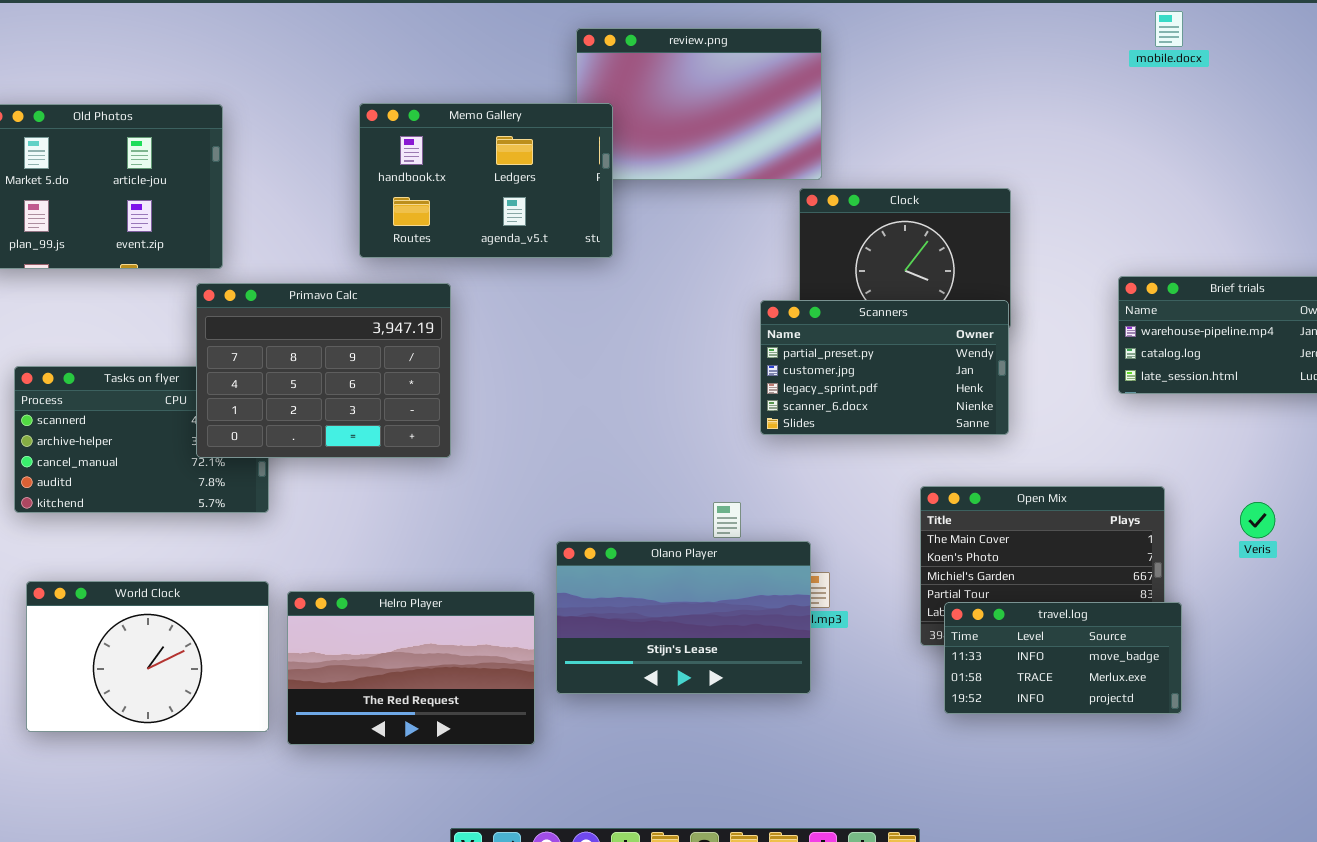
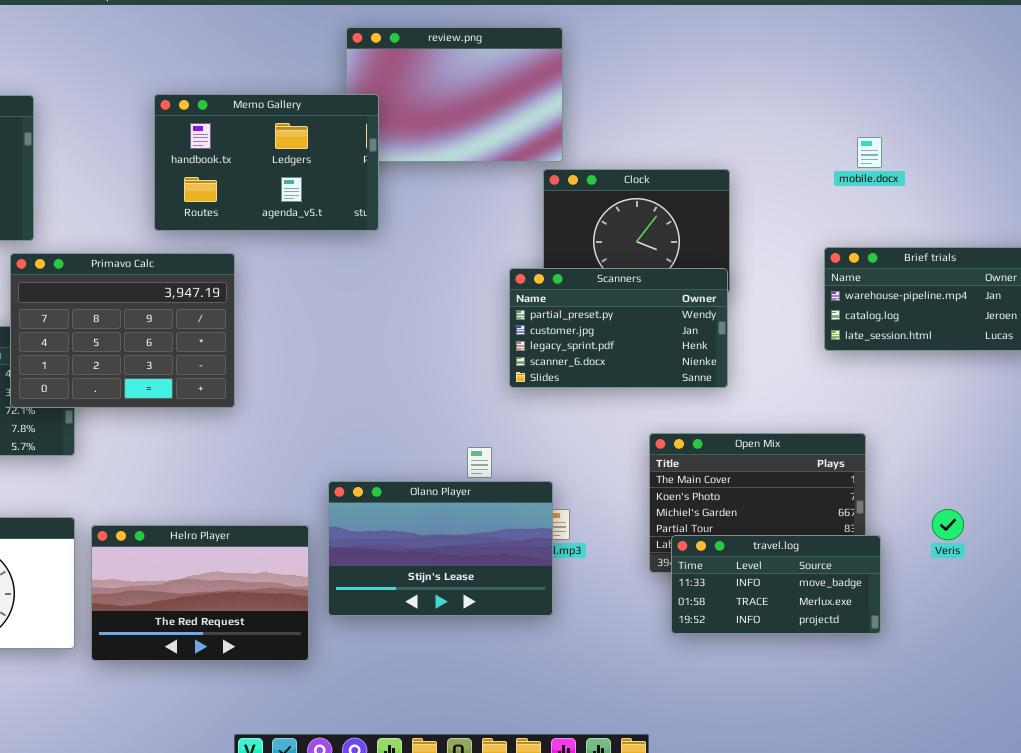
mobile.docx: [1155,11,1183,47] -> [857,137,882,168], moved
Veris: [1240,502,1275,538] -> [932,509,964,540], moved

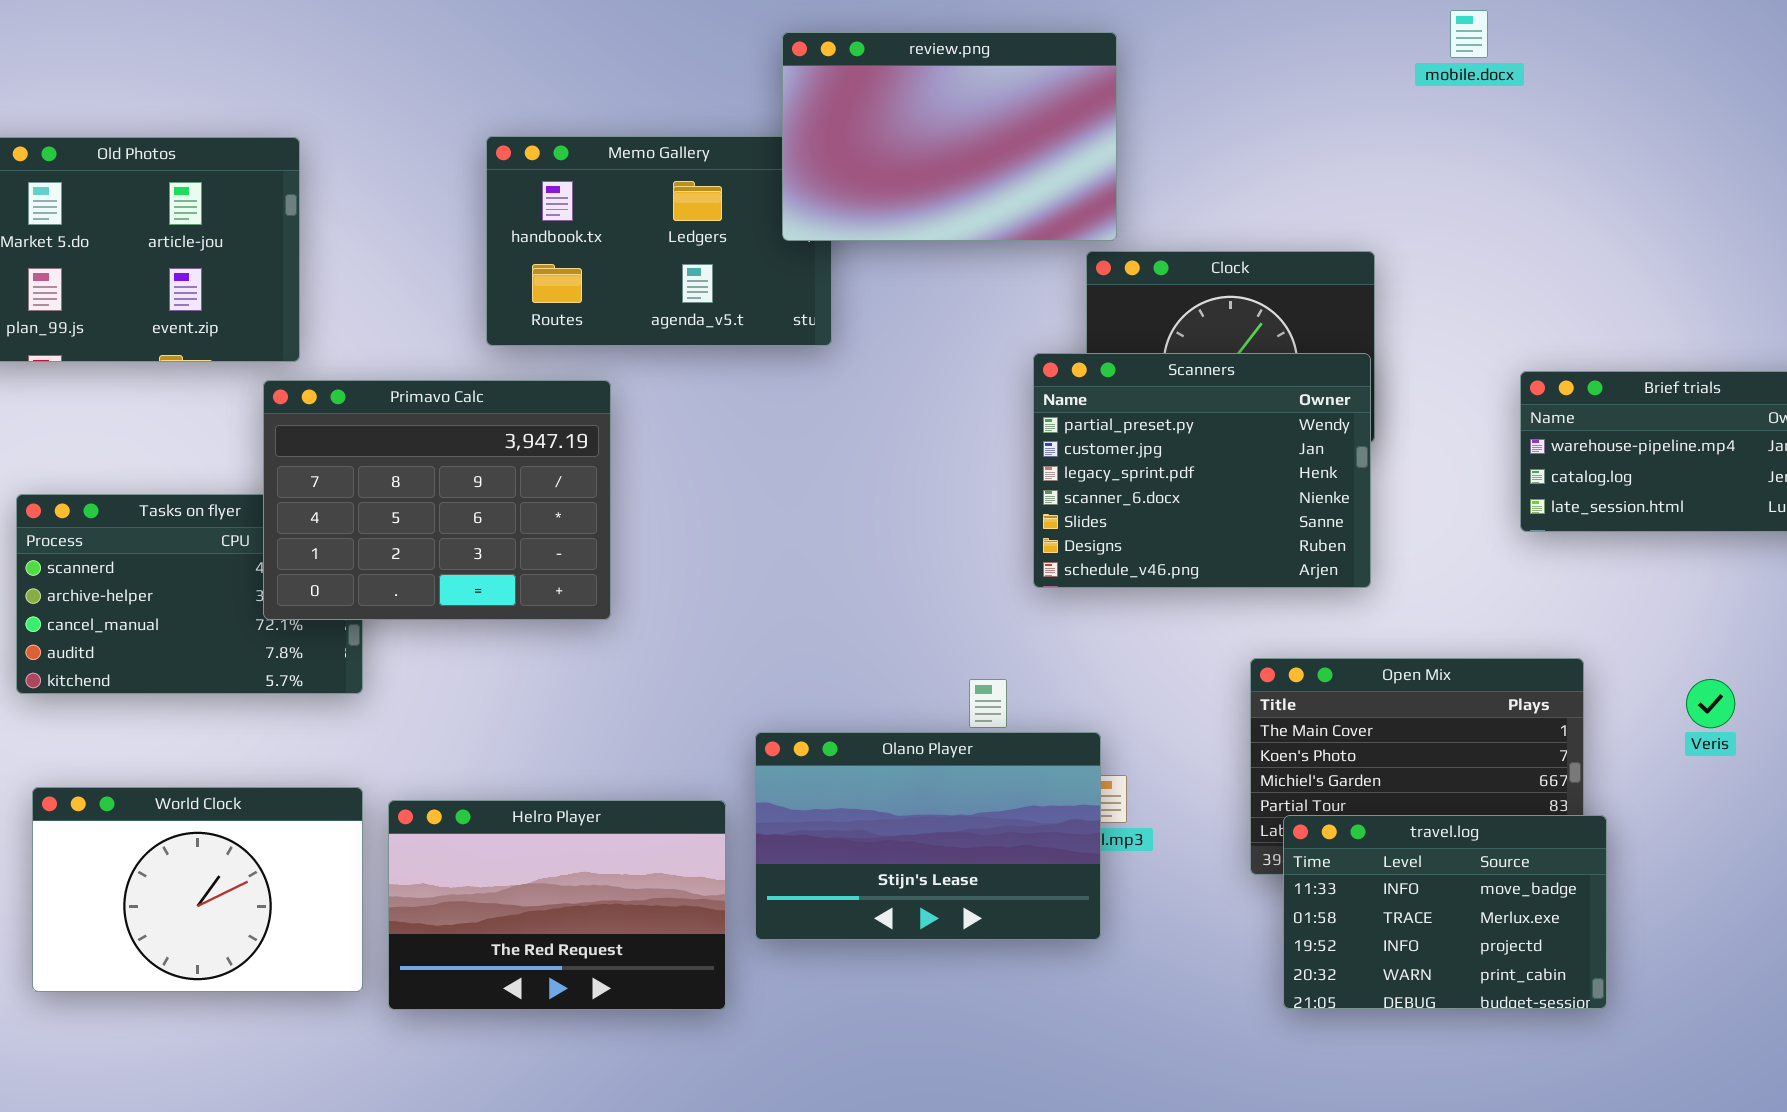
review.png: [346,27,563,162] -> [782,32,1117,241], raised
mobile.docx: [857,137,882,168] -> [1450,10,1488,58], moved
Scanners: [509,268,728,388] -> [1033,353,1371,588], resized
Veris: [932,509,964,540] -> [1686,679,1735,728], moved
travel.log: [671,535,881,634] -> [1283,815,1607,1009], resized

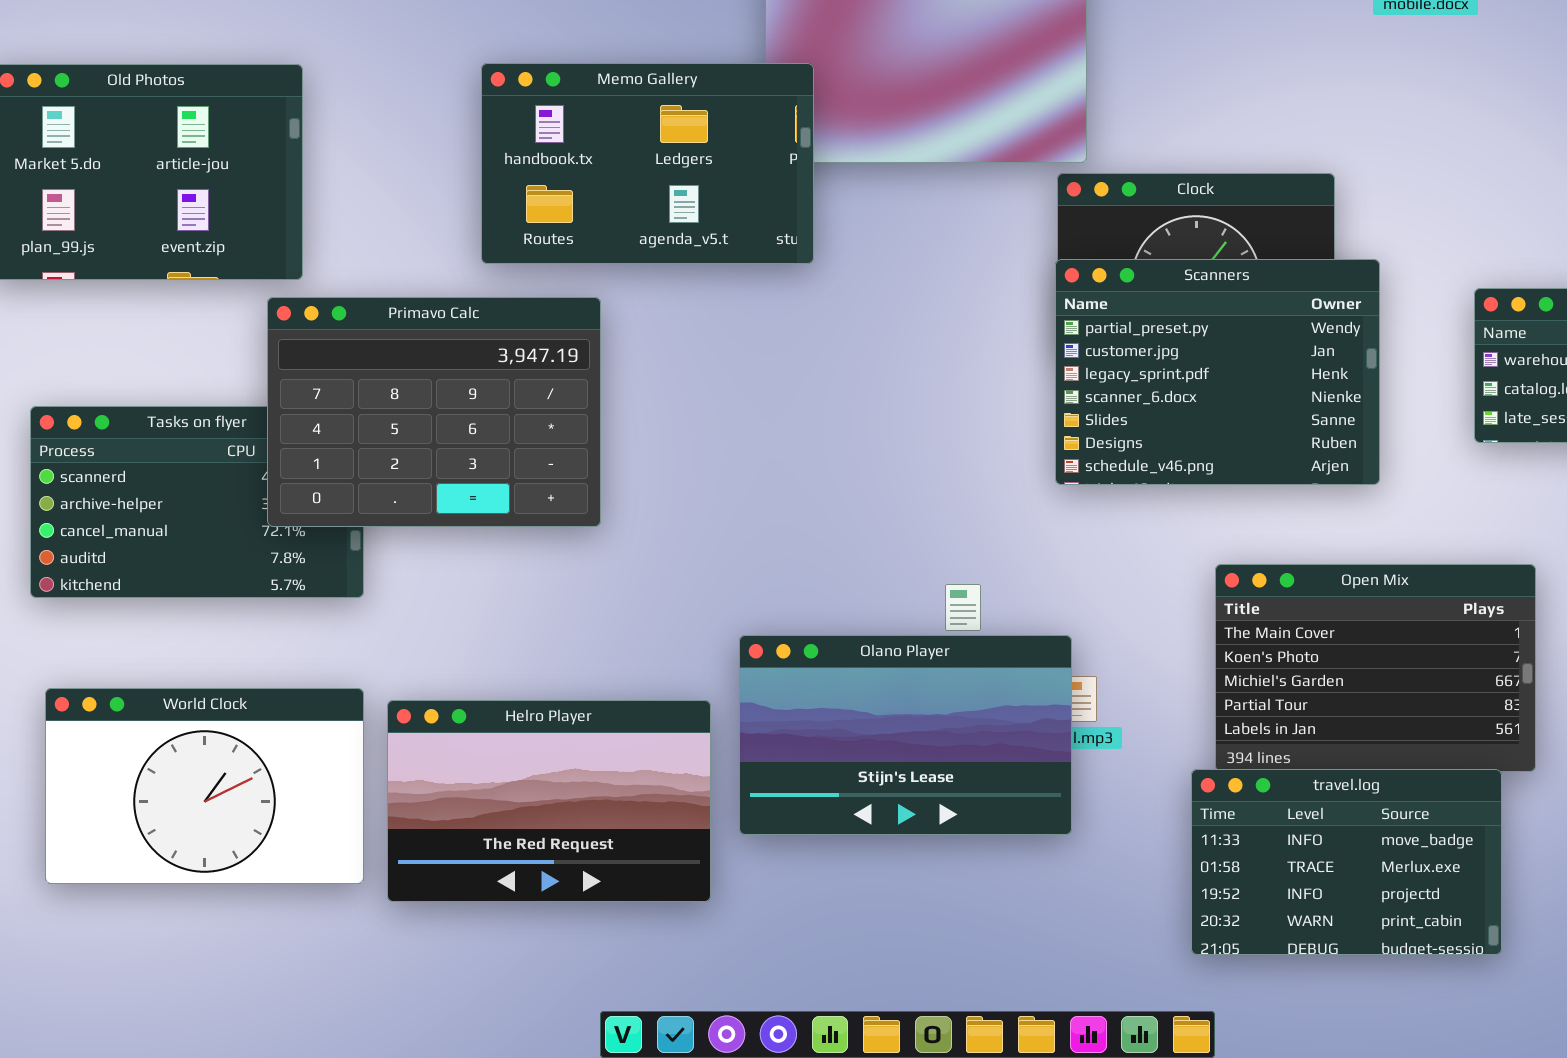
Memo Gallery: [486,136,832,346] -> [481,63,814,264], raised
Scanners: [1033,353,1371,588] -> [1055,259,1380,485], moved
travel.log: [1283,815,1607,1009] -> [1191,769,1502,955], moved

